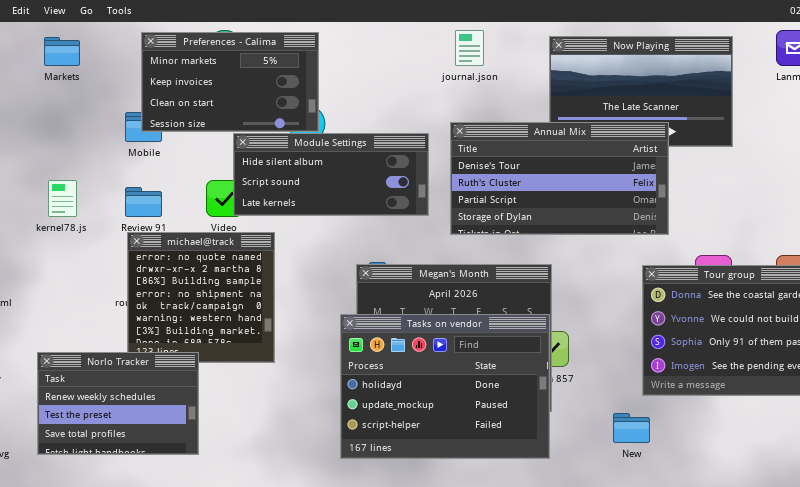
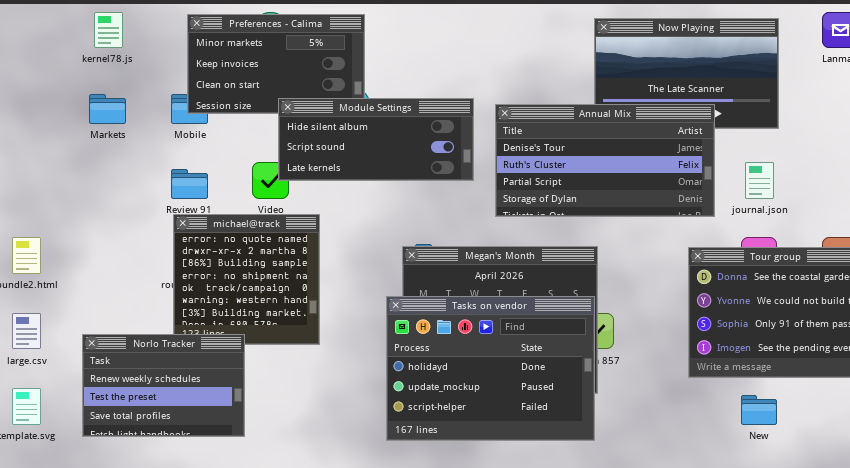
journal.json: [455,30,484,66] -> [745,162,774,199], moved
Markets: [44,37,80,66] -> [89,94,126,124], moved
Module Settings: [233,133,429,216] -> [278,98,474,181], moved
kernel78.js: [48,180,77,217] -> [94,12,123,48], moved
New: [613,413,650,443] -> [741,395,777,425], moved

